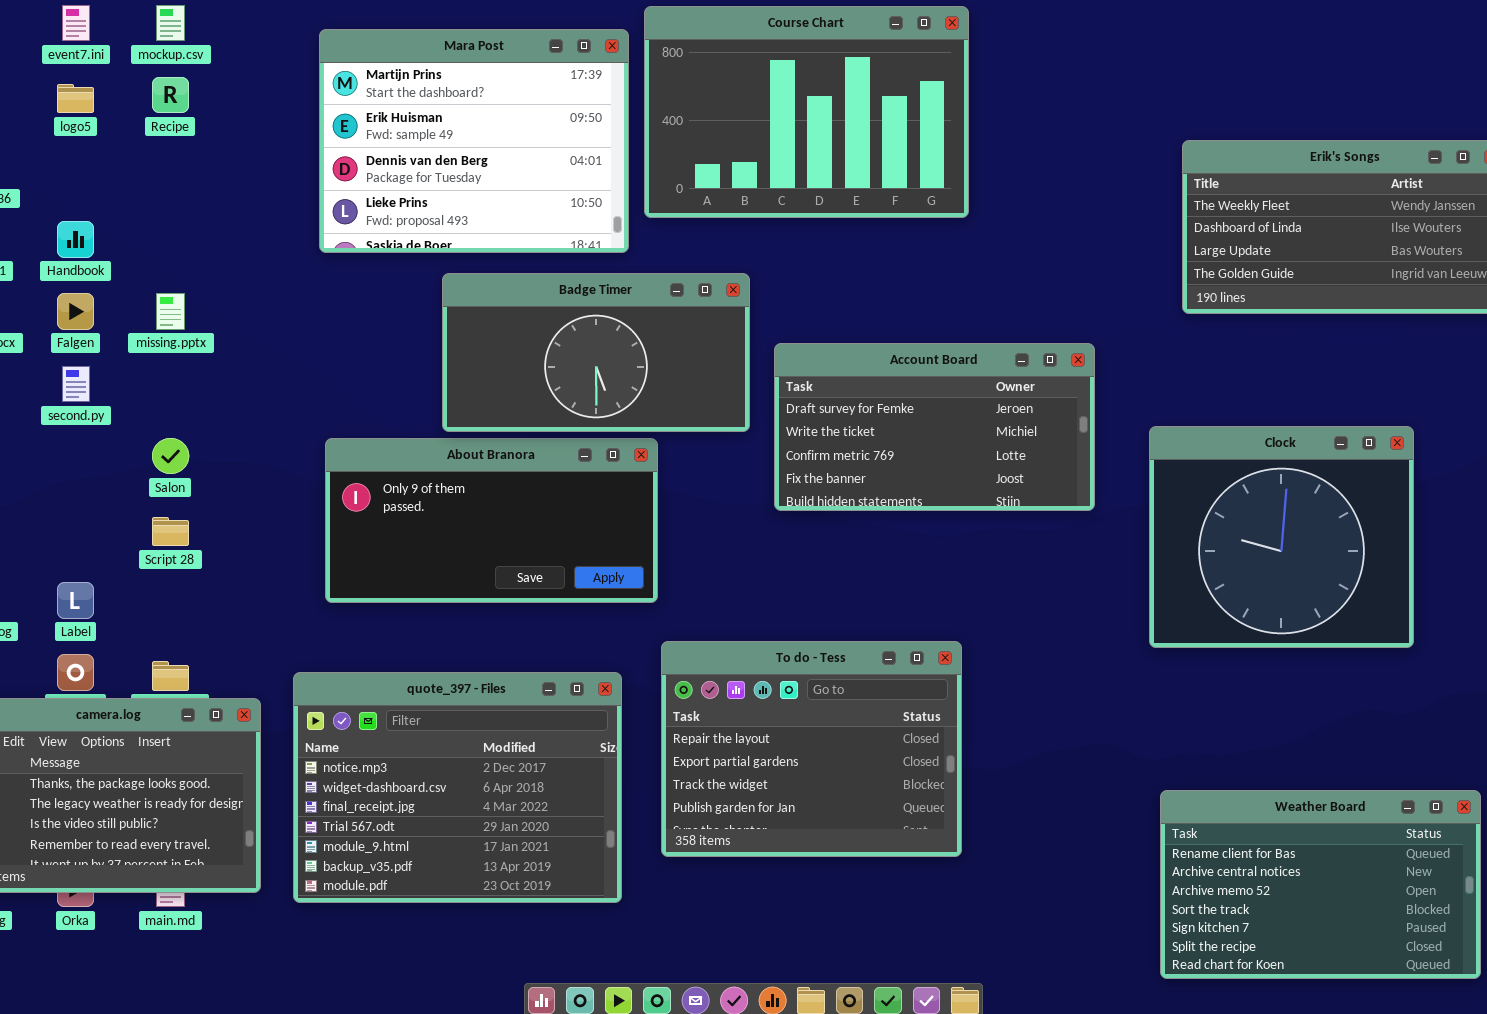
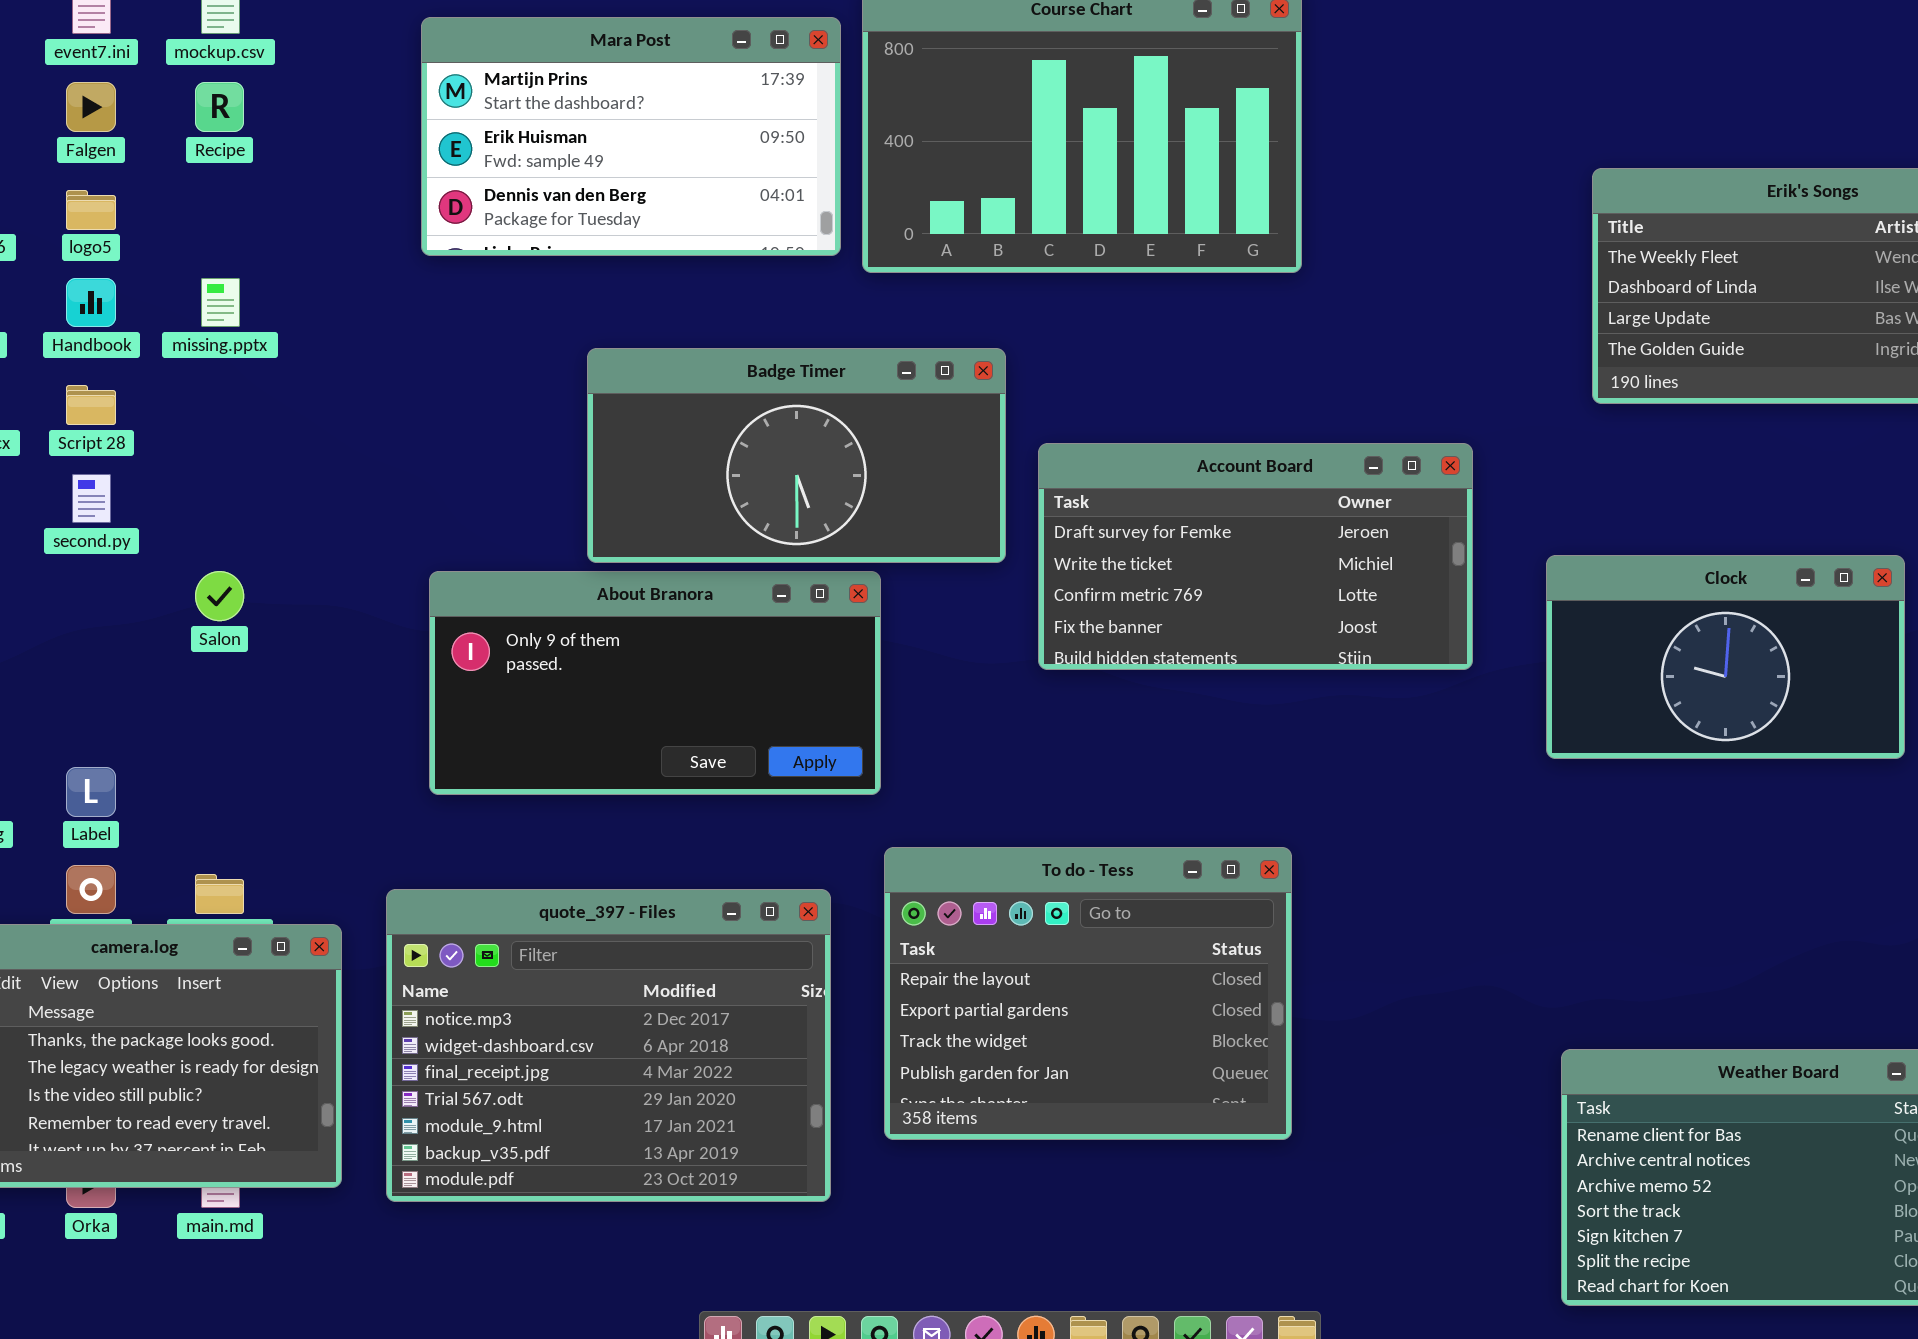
Mara Post: [319,29,629,253] -> [421,17,841,256], resized
logo5: [57,84,94,113] -> [66,190,116,230], moved
Falgen: [57,293,94,330] -> [66,82,116,132], moved
missing.pptx: [156,293,185,330] -> [201,278,240,327], moved
Clock: [1149,426,1414,648] -> [1546,555,1905,759], resized
Script 28: [152,517,189,546] -> [66,385,116,425], moved

